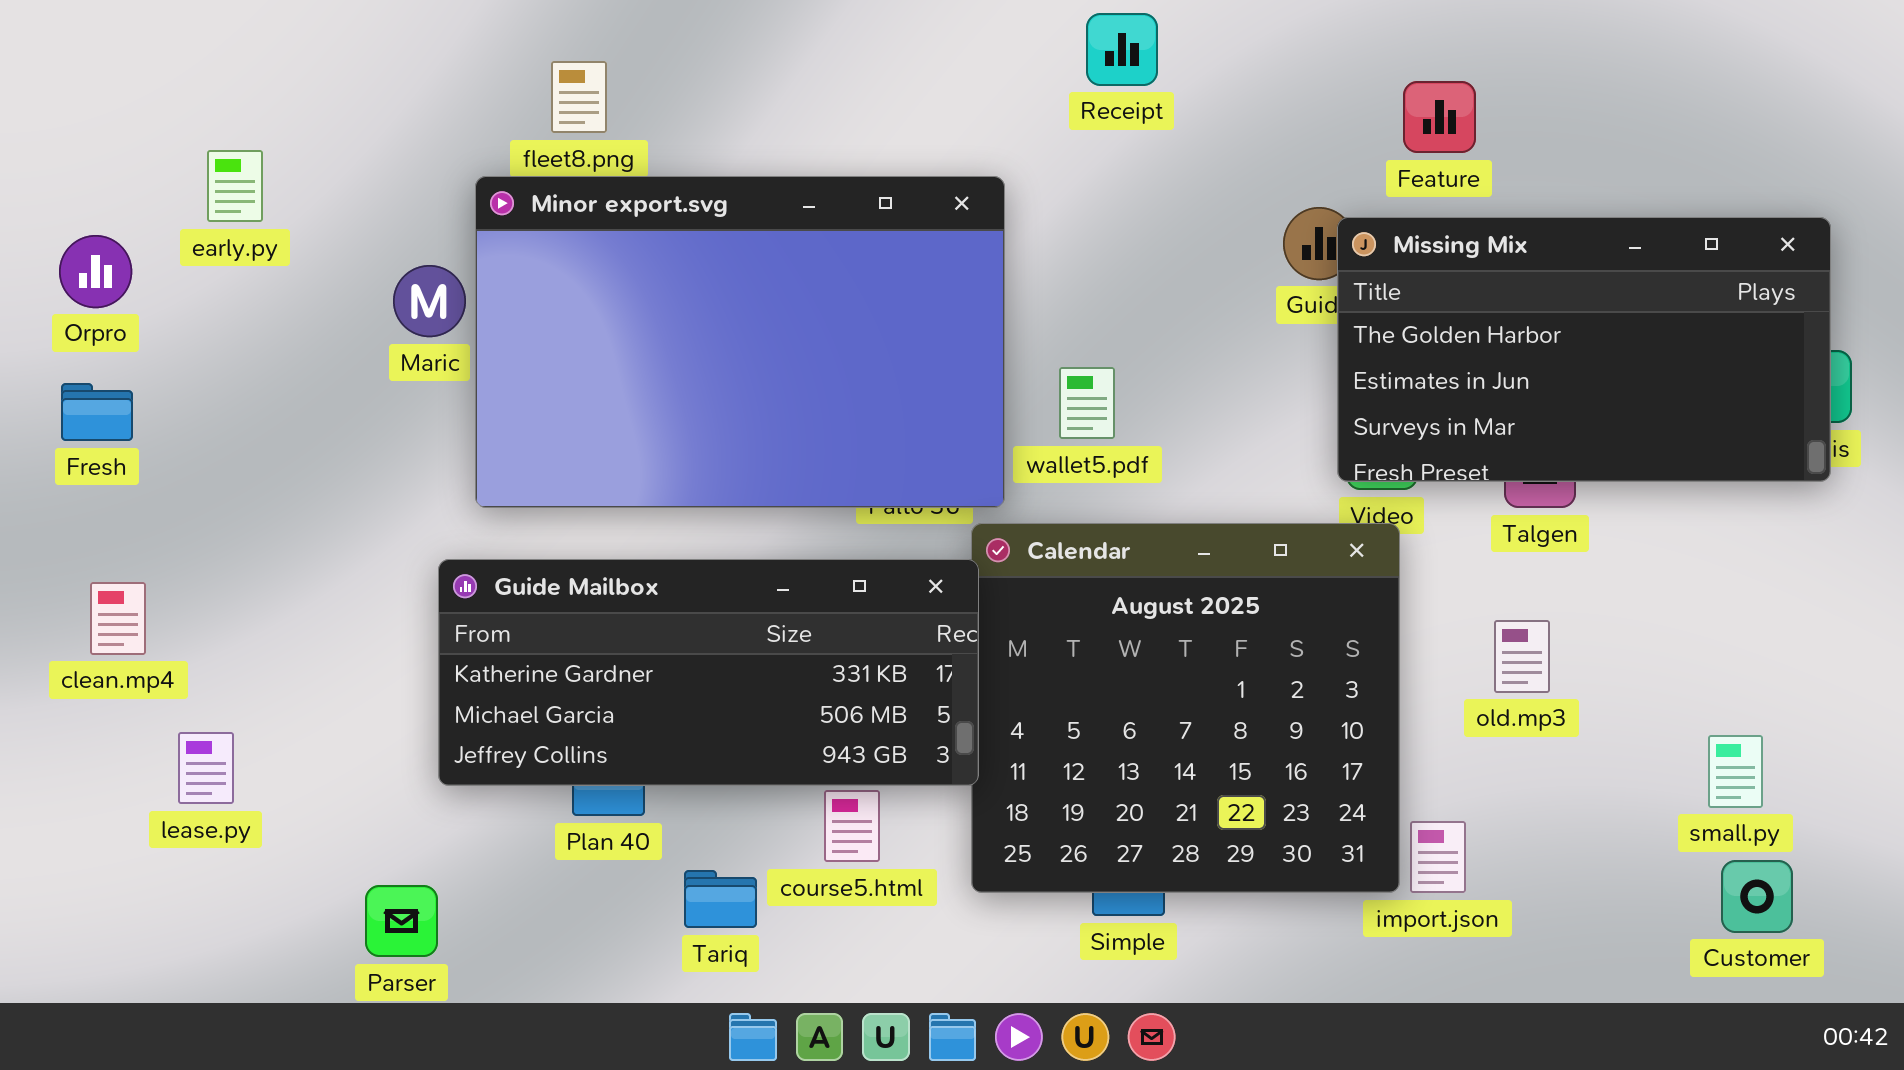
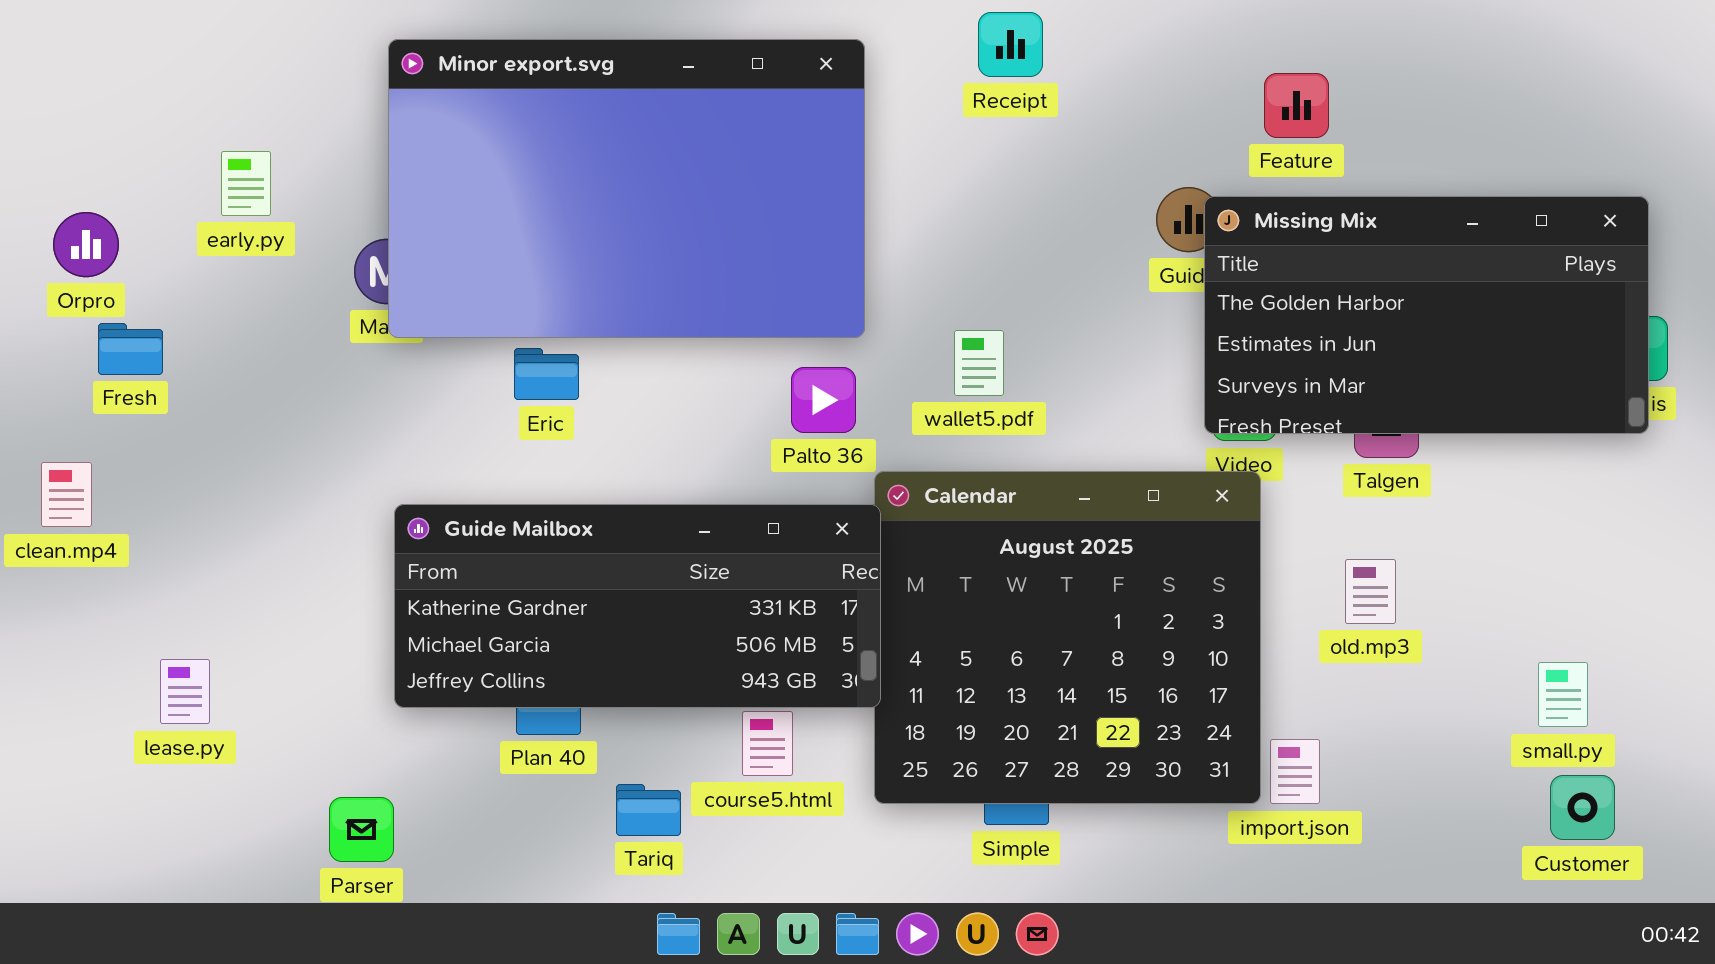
early.py: [207,150,263,222] -> [221,151,271,216], moved
Minor export.svg: [475,176,1005,508] -> [388,39,865,338], moved
Fresh: [61,383,133,441] -> [98,323,163,375], moved
clean.mp4: [90,582,146,655] -> [41,462,92,527], moved

